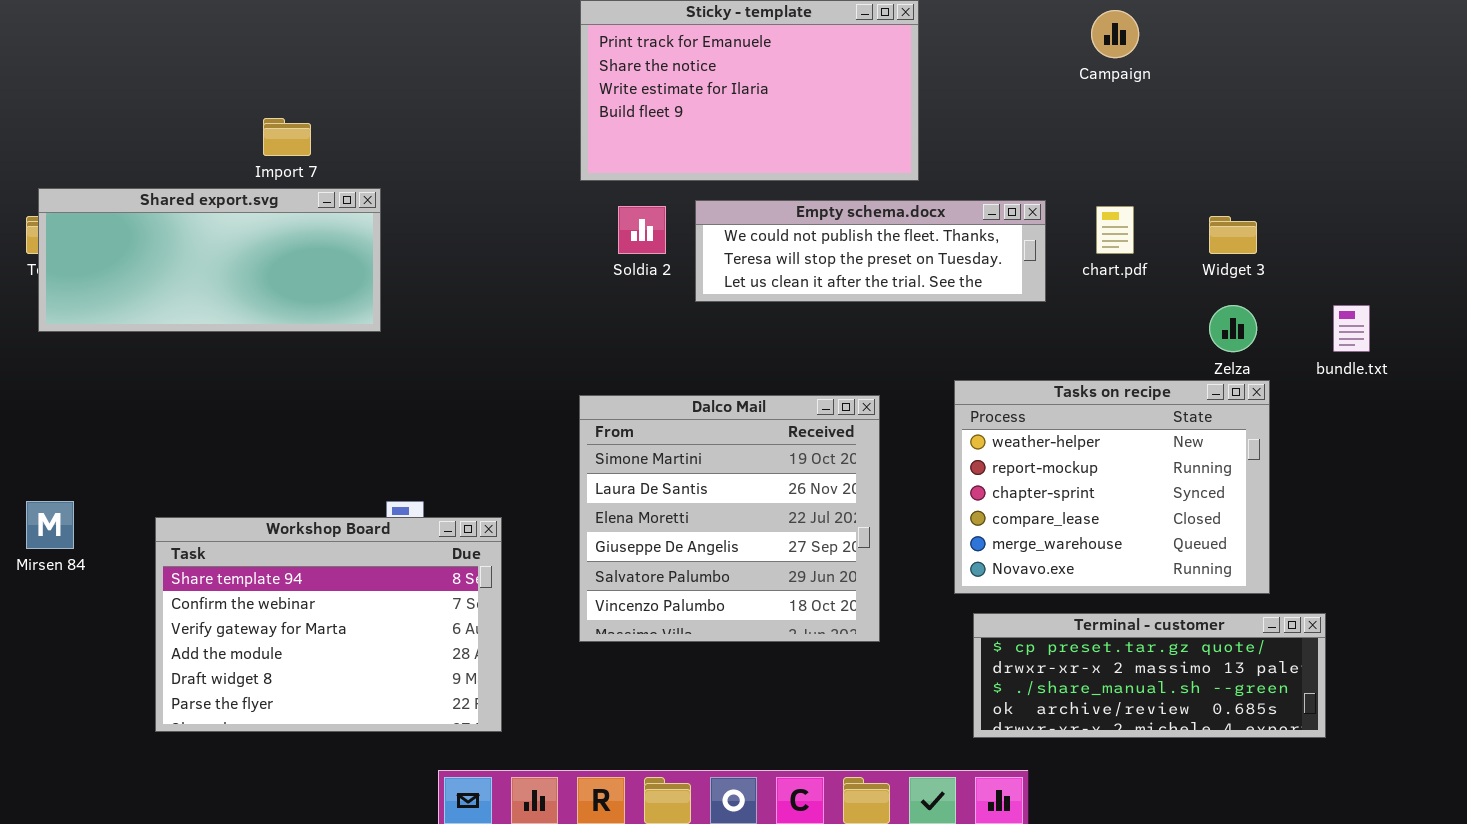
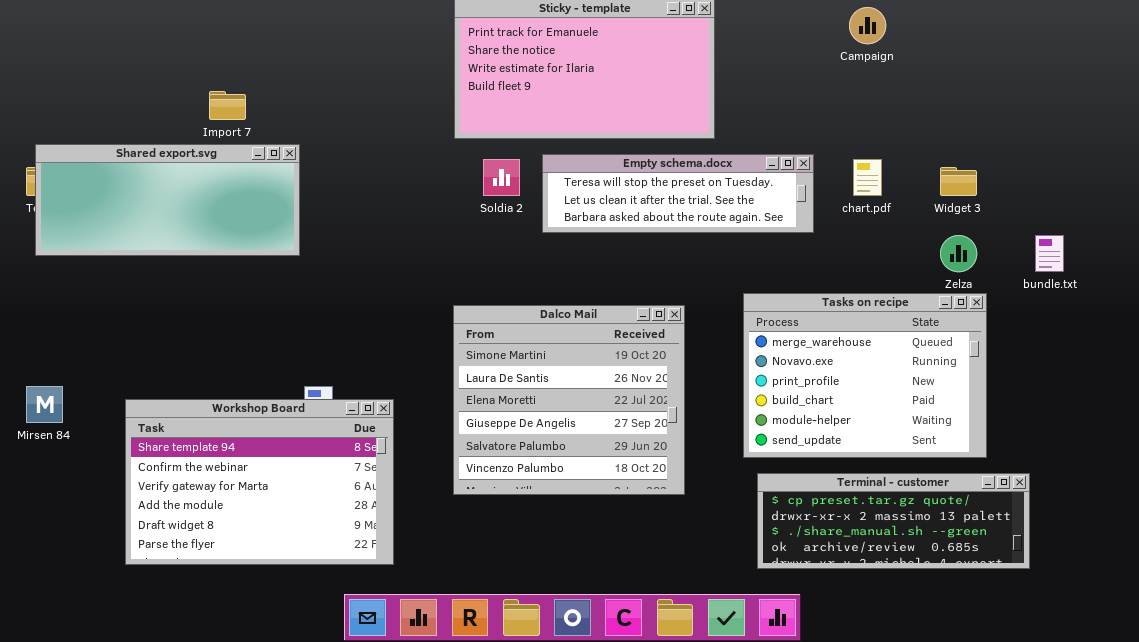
Empty schema.docx: [695,200,1046,302] -> [542,154,814,233], scrolled down 1 row
Tasks on recipe: [954,380,1270,594] -> [743,293,987,458], scrolled down 4 rows

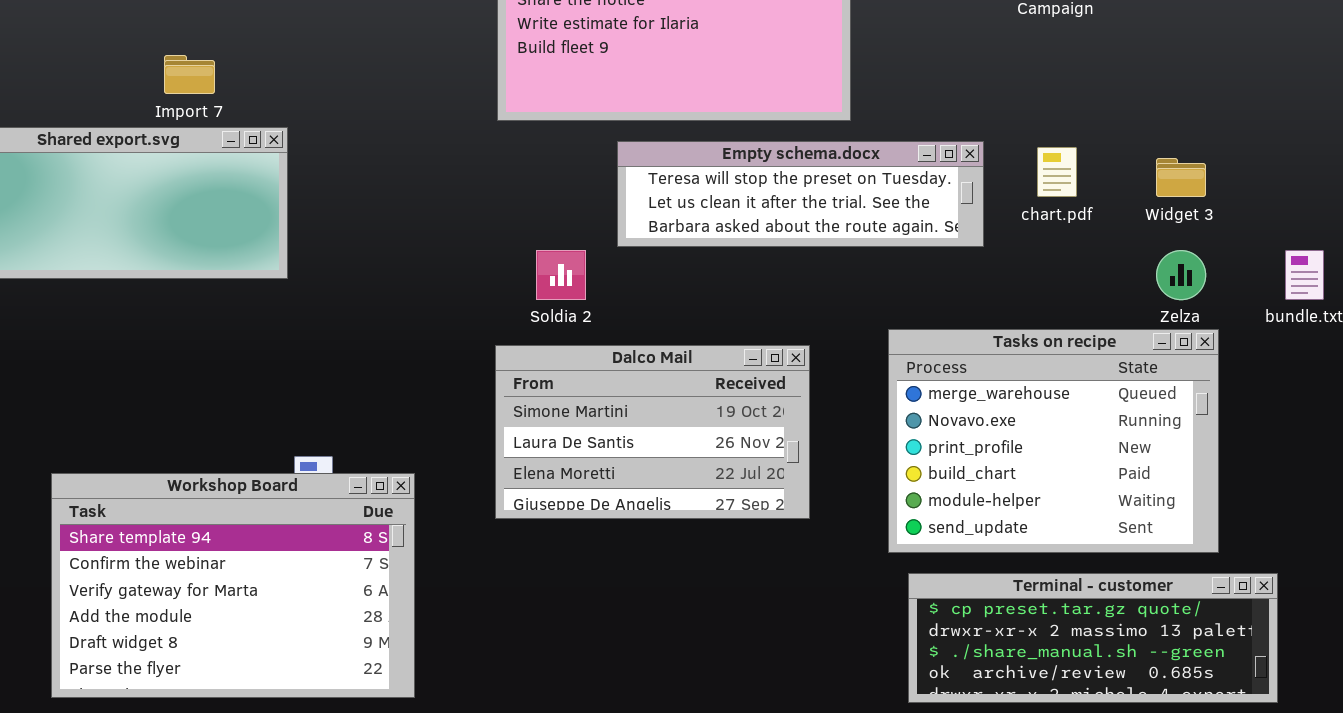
Soldia 2: [483,159,520,196] -> [536,250,586,300], moved
Dalco Mail: [453,305,685,495] -> [495,345,810,519], resized

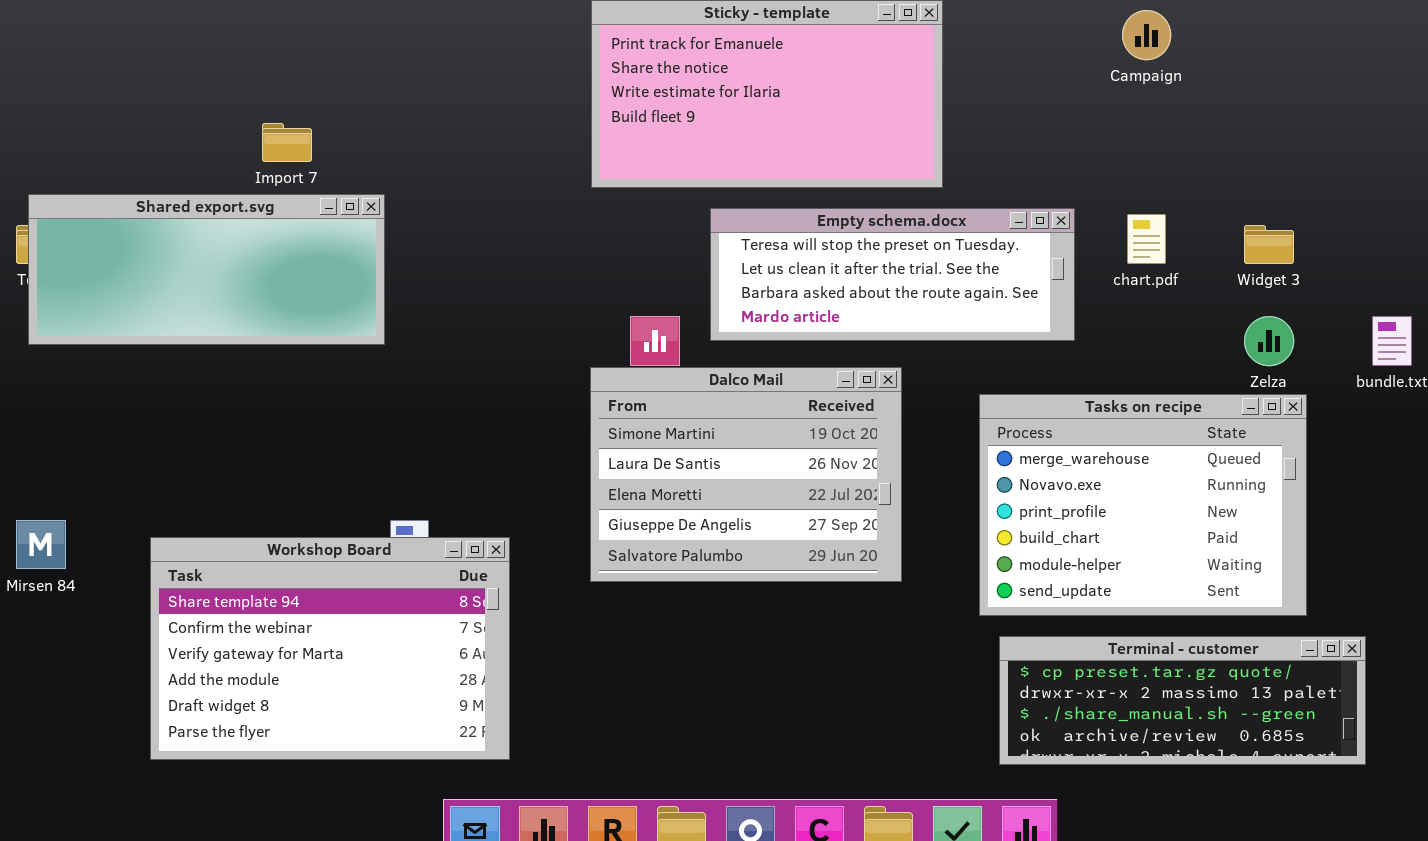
Empty schema.docx: [617,141,984,247] -> [710,208,1075,341], resized
Dalco Mail: [495,345,810,519] -> [590,367,902,582], resized

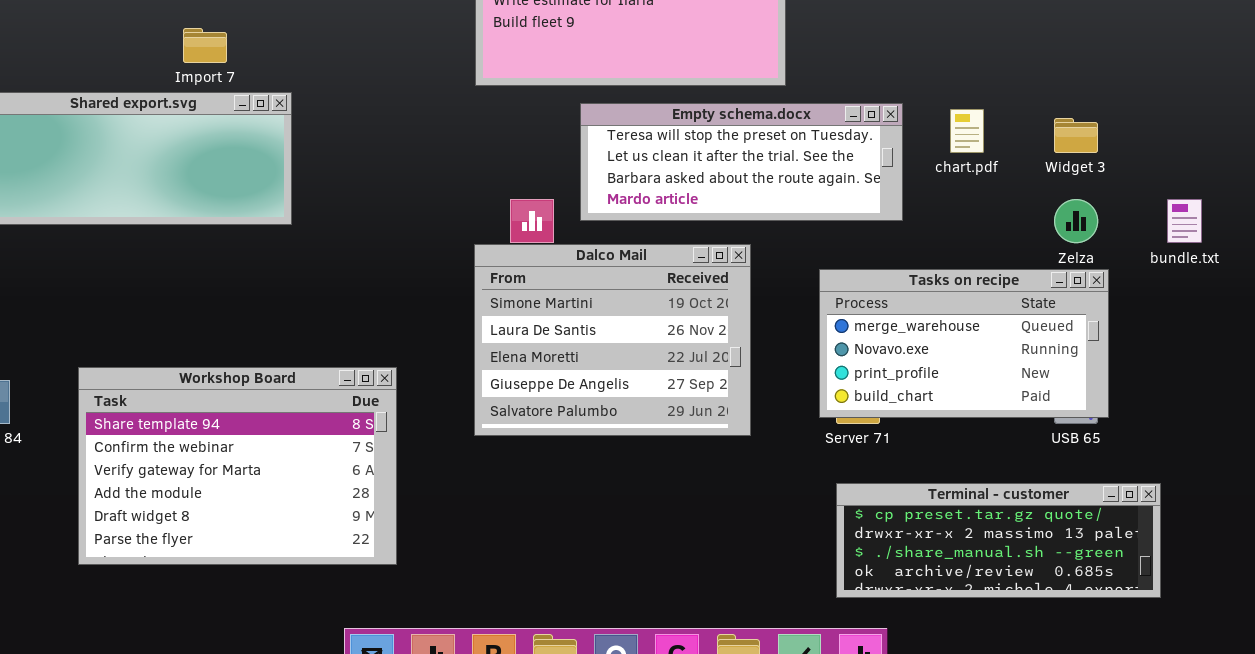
Tasks on recipe: [979,394,1307,616] -> [819,269,1109,418], resized
Workshop Board: [150,537,510,760] -> [78,367,397,565], moved

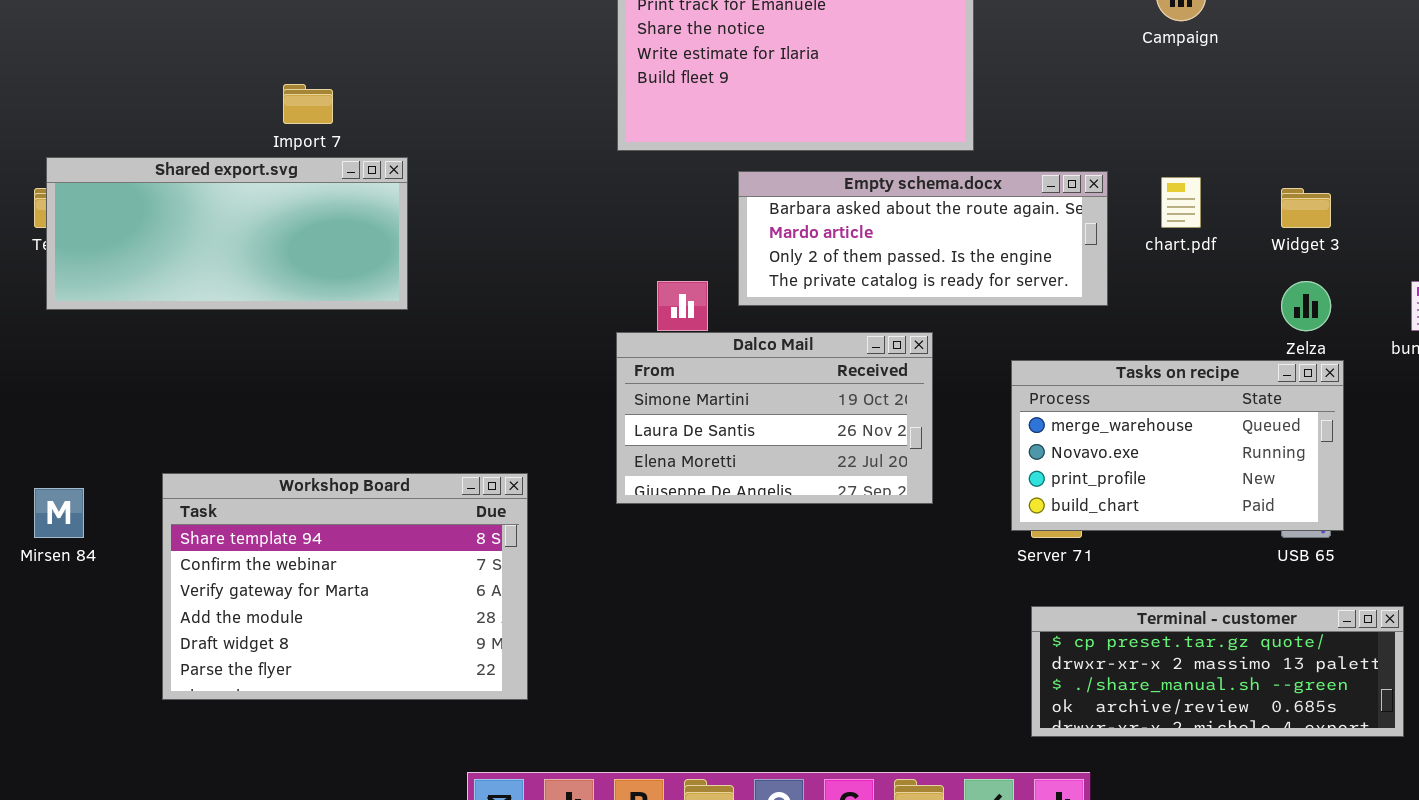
Empty schema.docx: [580,103,903,221] -> [738,171,1108,306], scrolled down 2 rows
Dalco Mail: [474,244,751,436] -> [616,332,933,504], resized

